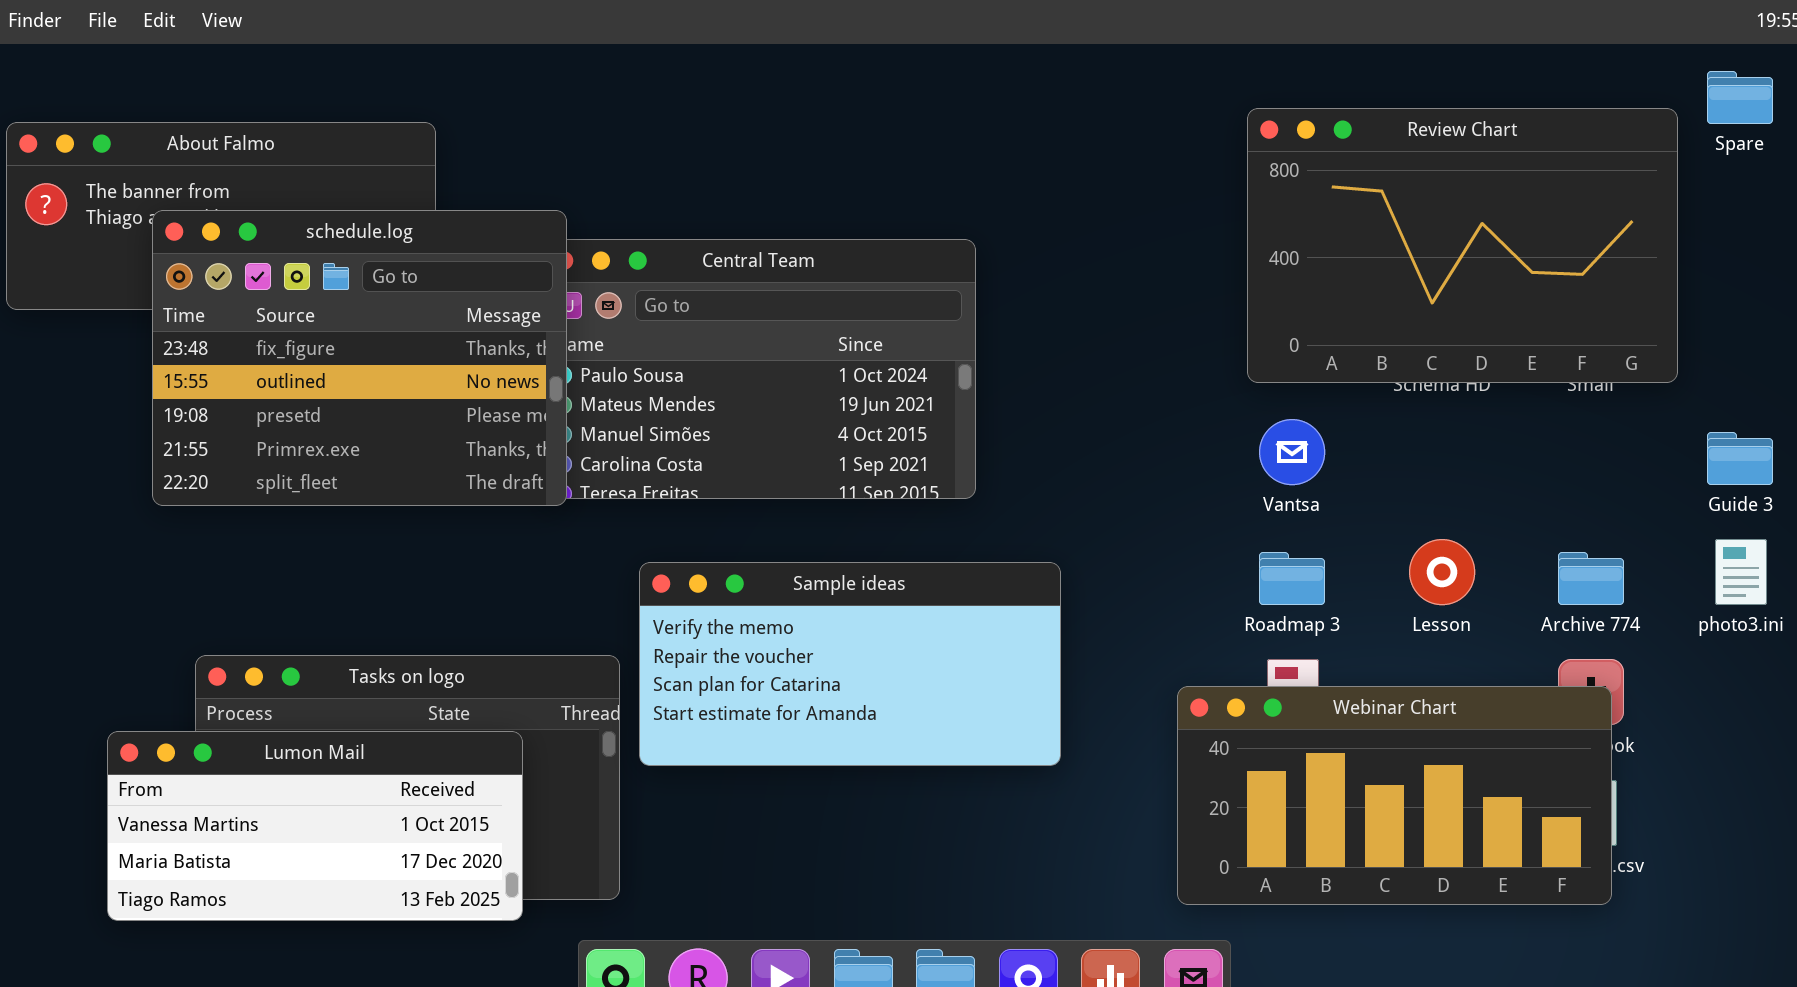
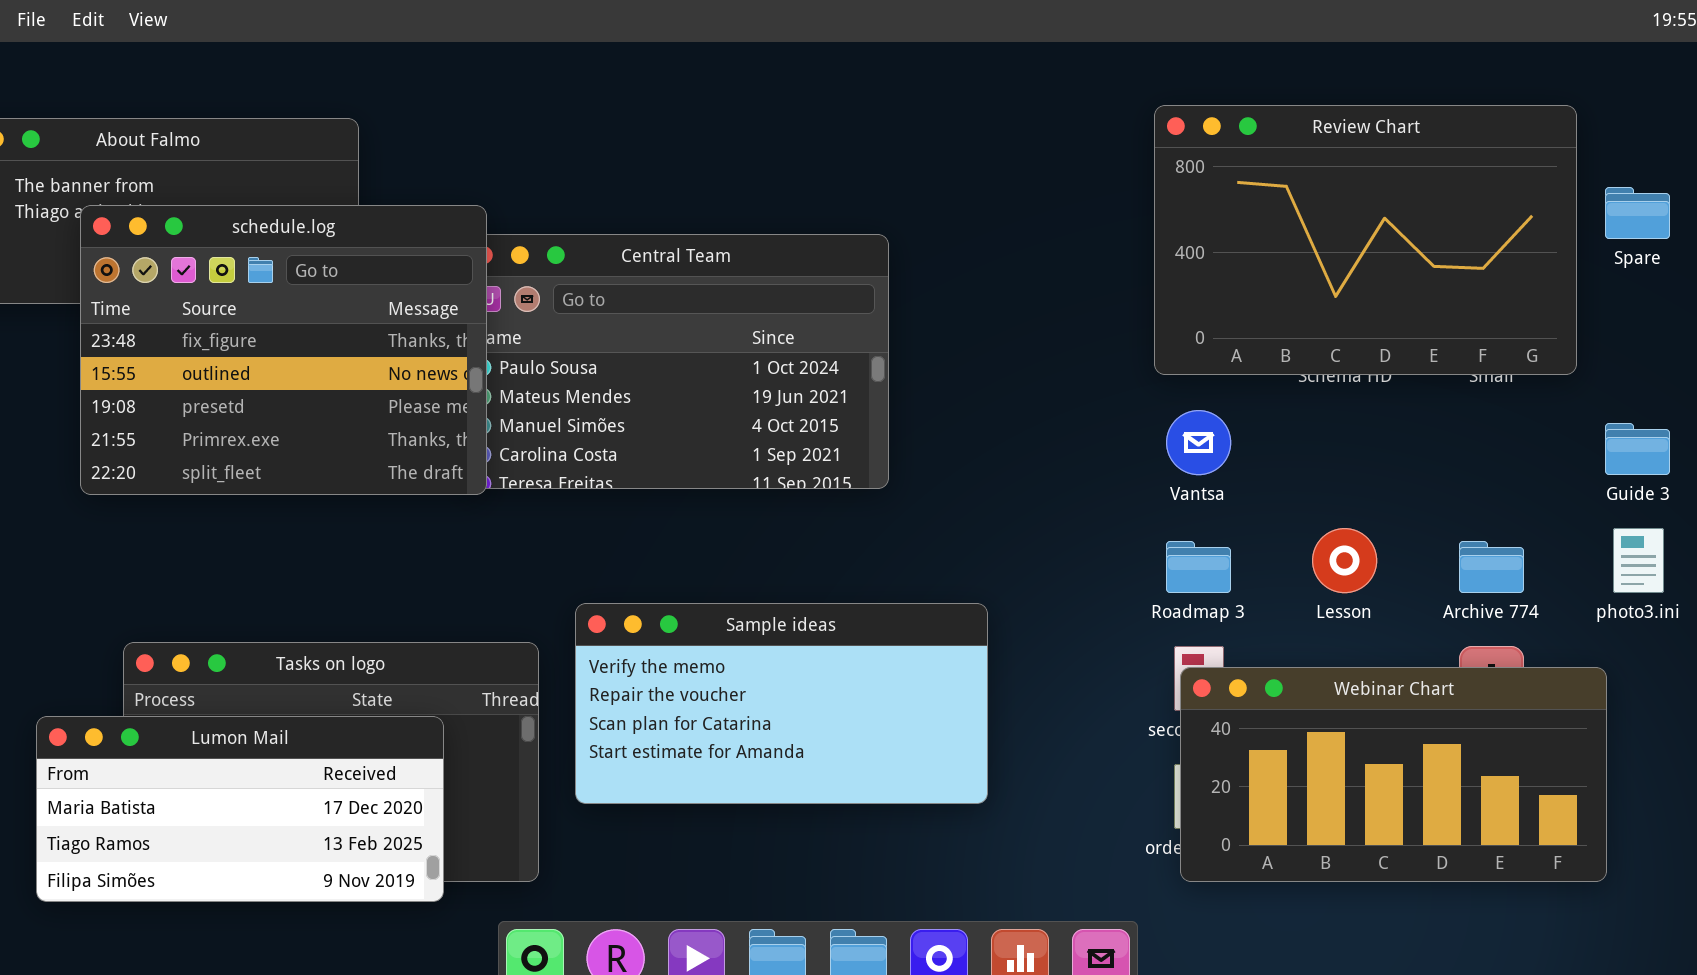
Spare: [1707,71,1773,124] -> [1605,187,1670,239], moved
Sample ideas: [639,562,1061,766] -> [575,603,988,804], moved
Webinar Chart: [1177,686,1612,905] -> [1180,667,1607,882], moved
Lumon Mail: [107,731,523,921] -> [36,716,444,902], scrolled down 1 row

